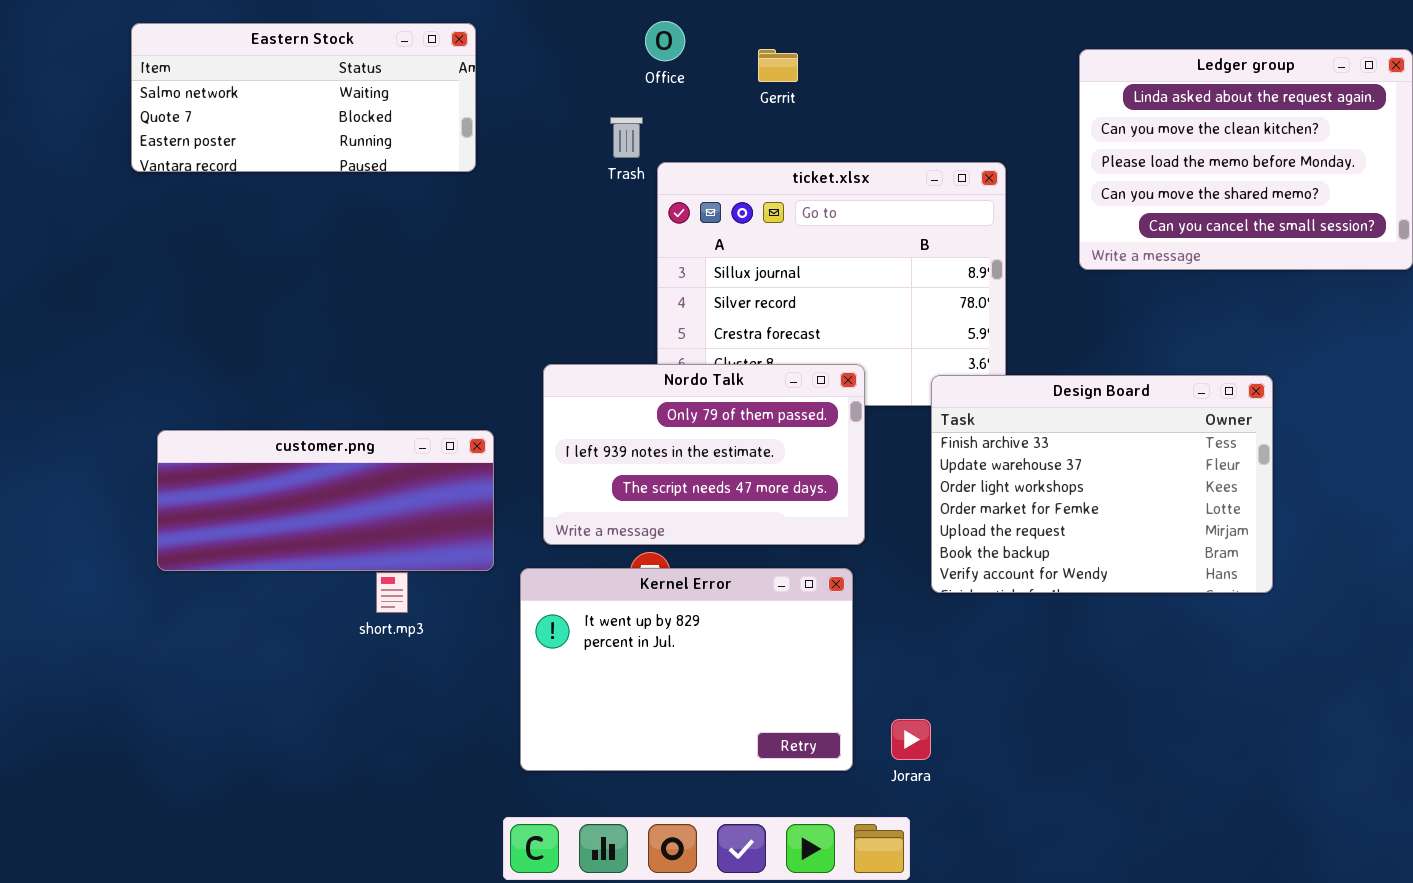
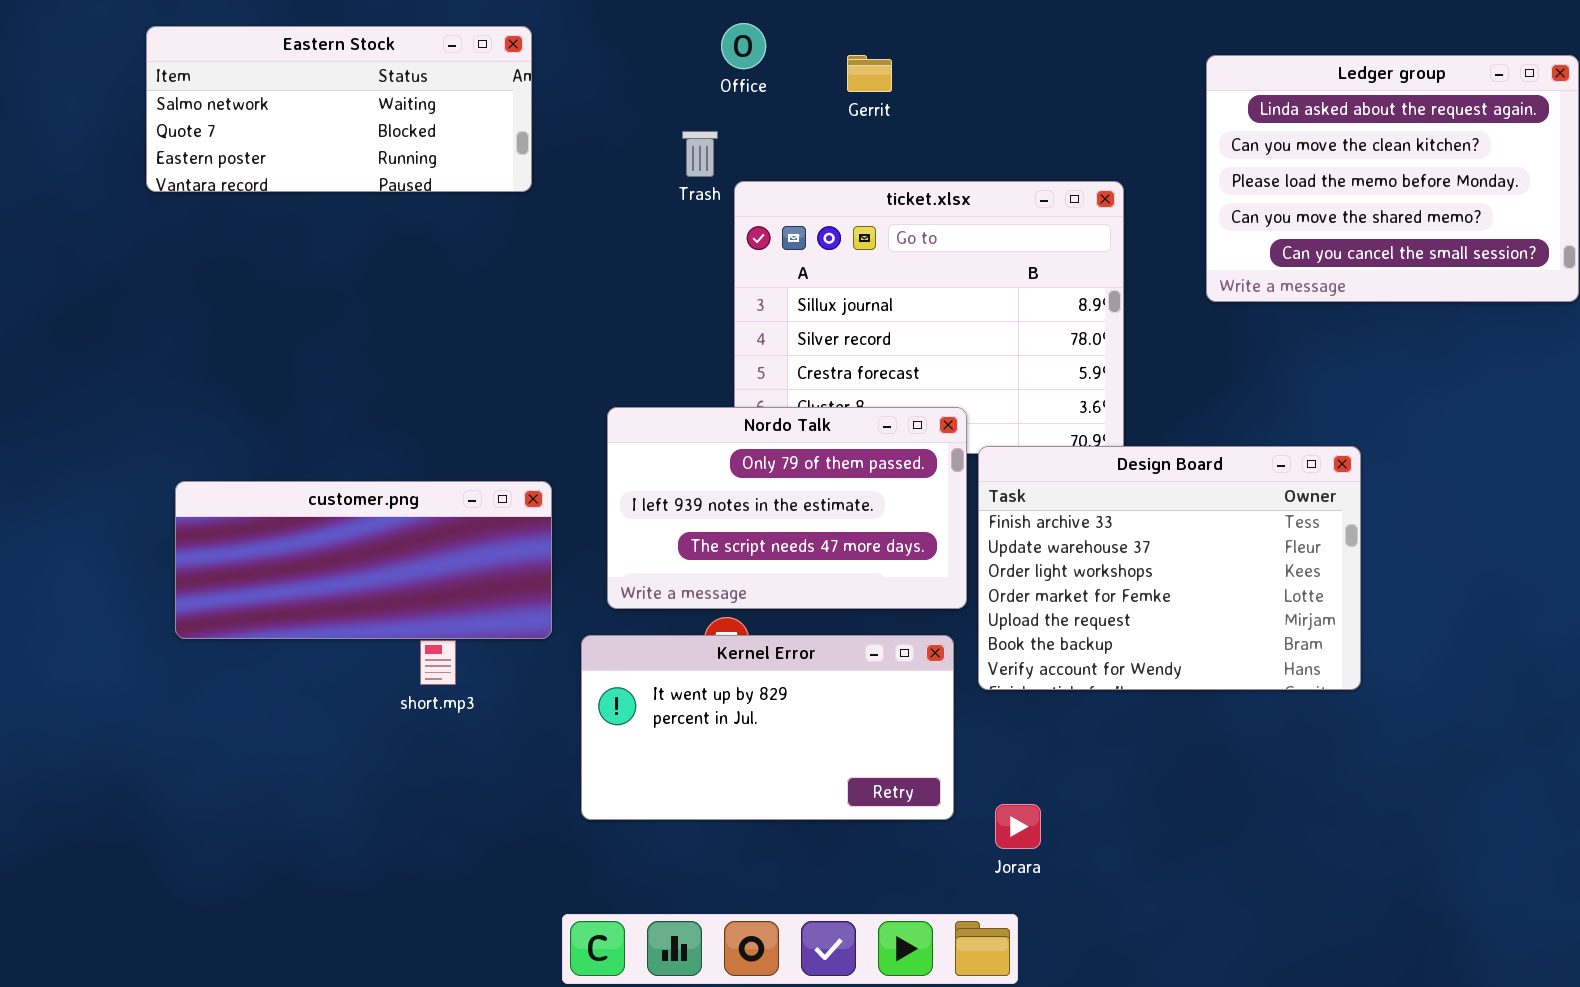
Design Board: [931,375,1273,593] -> [978,446,1361,690], moved
Kernel Error: [520,568,853,771] -> [581,635,954,820], resized

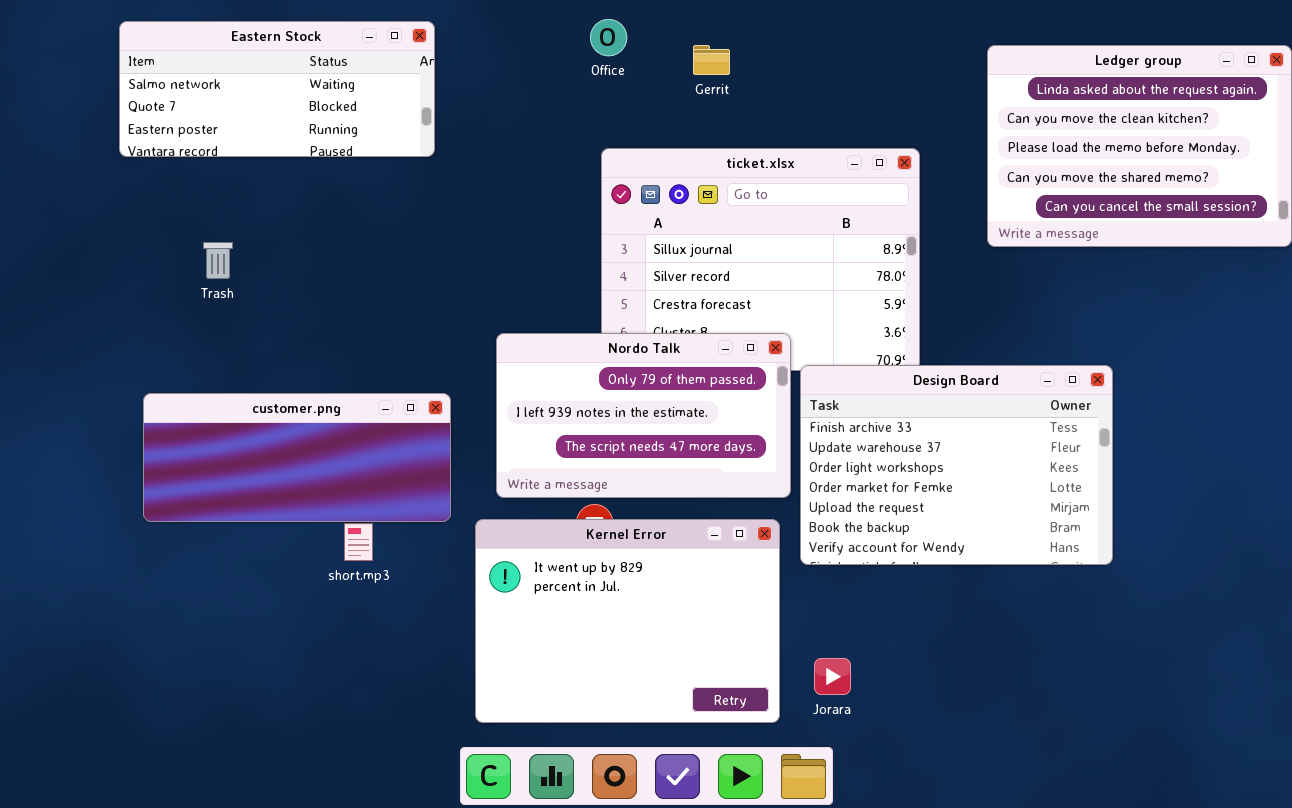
Trash: [682,131,718,177] -> [203,242,233,279], moved
Kernel Error: [581,635,954,820] -> [475,519,780,723], resized

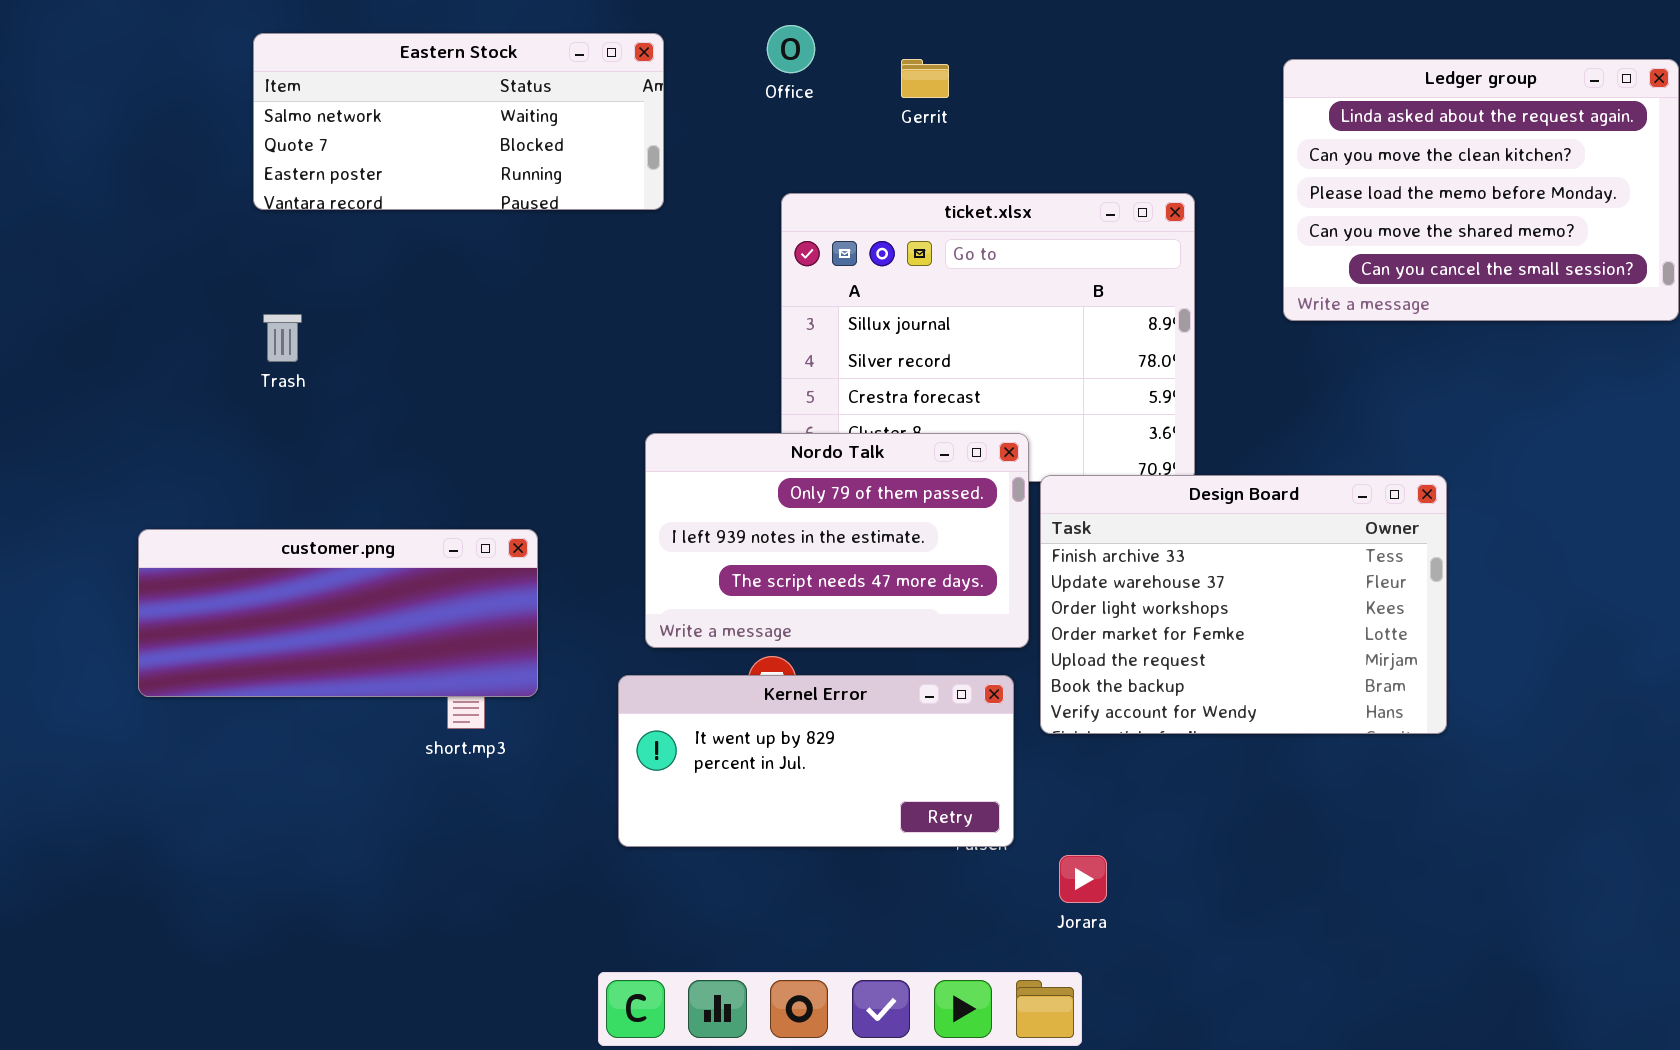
Eastern Stock: [119,21,435,157] -> [253,33,664,210], moved
customer.png: [143,393,451,522] -> [138,529,538,697], moved
Kernel Error: [475,519,780,723] -> [618,675,1014,847], resized

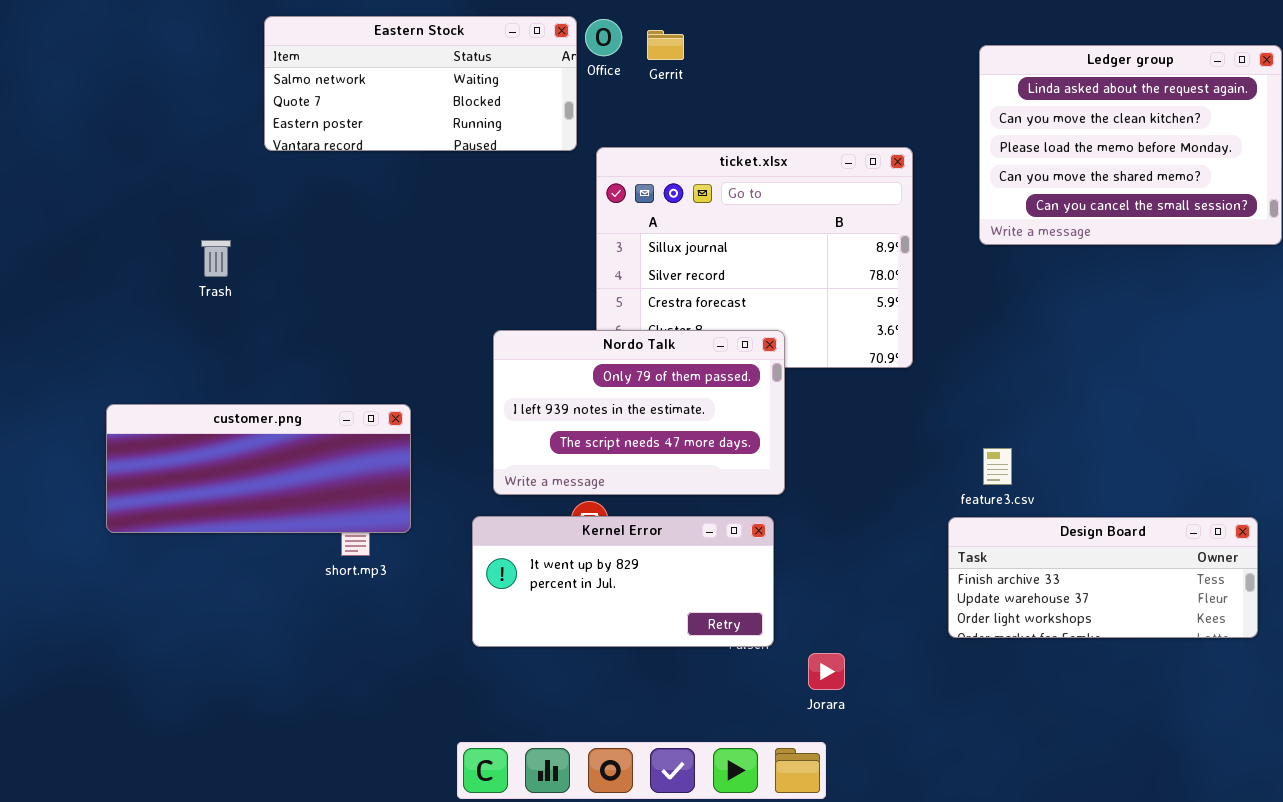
Eastern Stock: [253,33,664,210] -> [264,16,577,151], moved
Gerrit: [901,59,949,98] -> [647,30,684,60], moved
Design Board: [1040,475,1447,734] -> [948,517,1258,638], moved, resized

